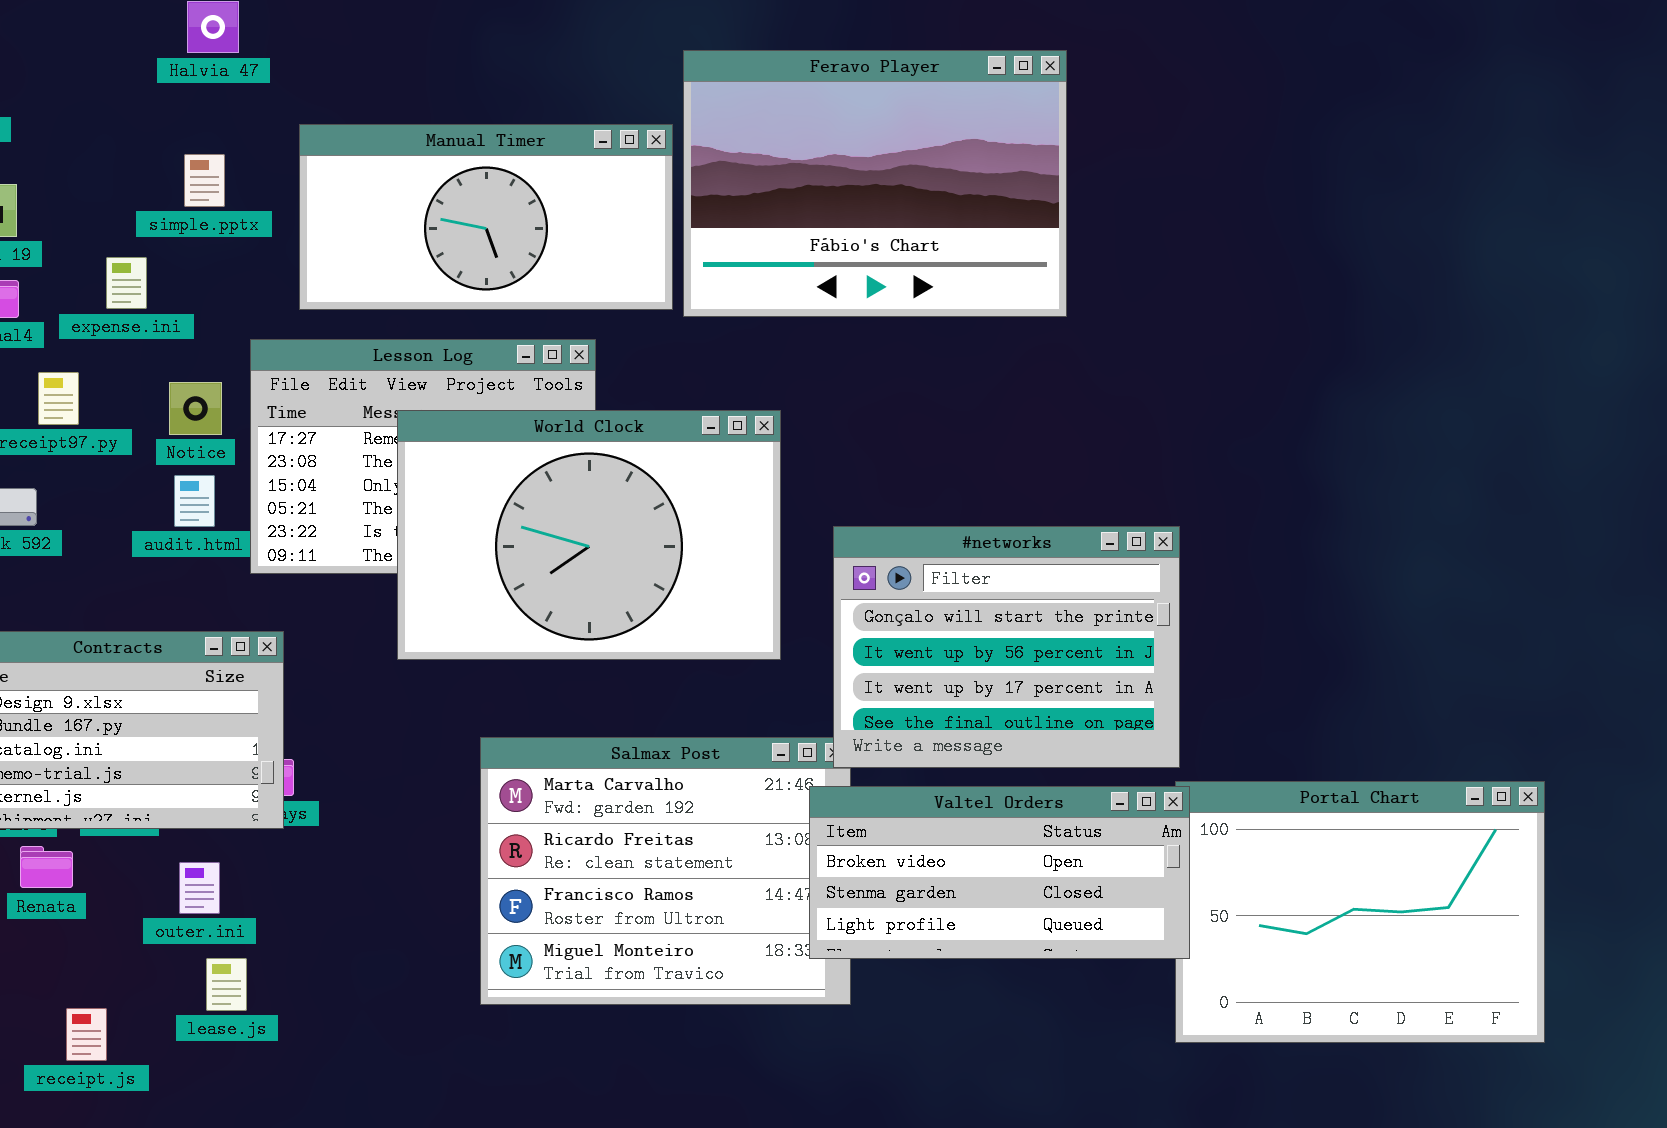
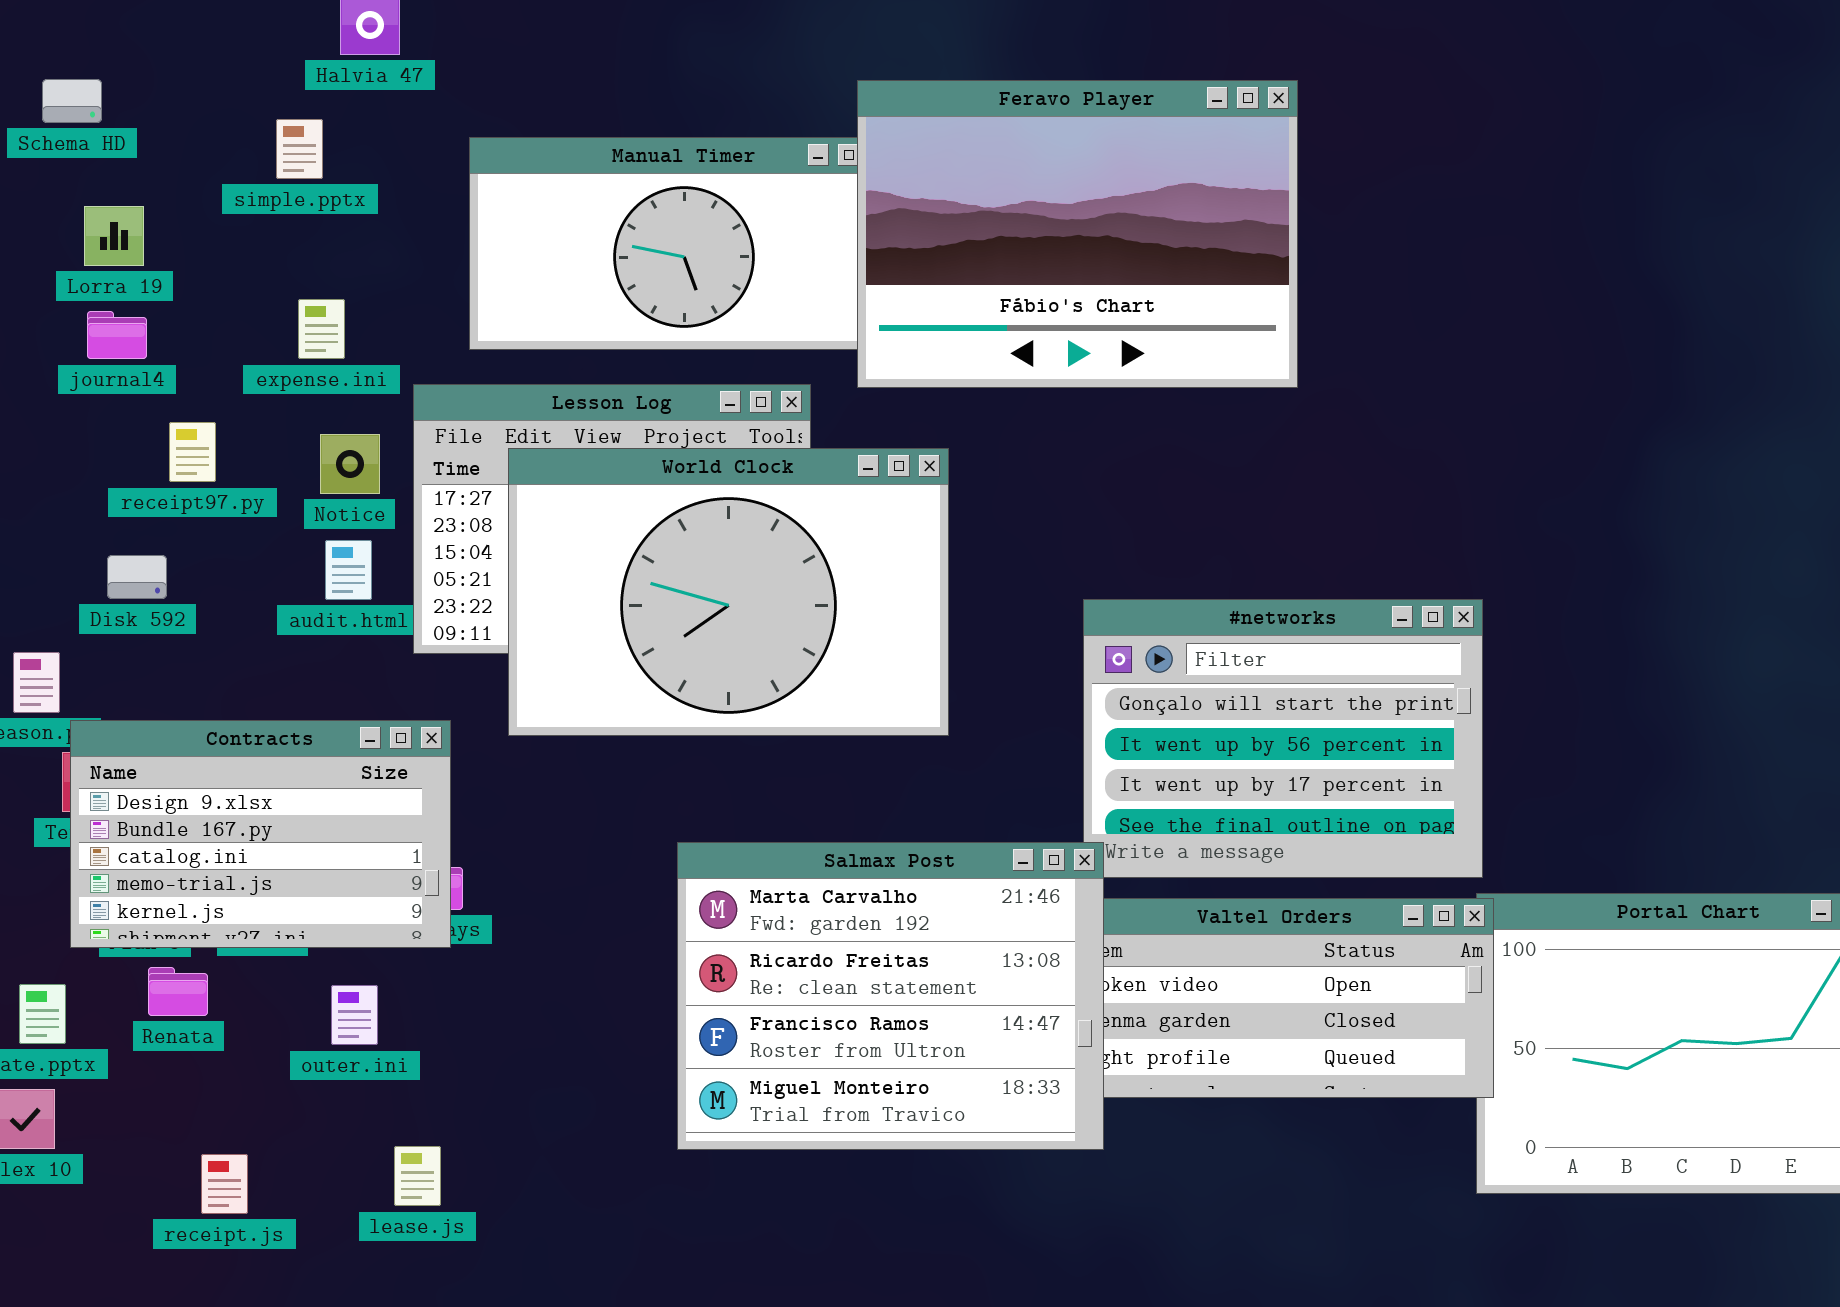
Feravo Player: [683,50,1067,317] -> [857,80,1298,388], moved
simple.pptx: [184,154,225,207] -> [276,119,323,179], moved
expense.ini: [106,257,147,309] -> [298,299,345,359], moved
World Clock: [397,410,781,660] -> [508,448,949,736], moved
Salmax Post: [480,737,851,1005] -> [677,842,1104,1150], raised
lease.js: [206,958,247,1011] -> [394,1146,441,1206], moved

